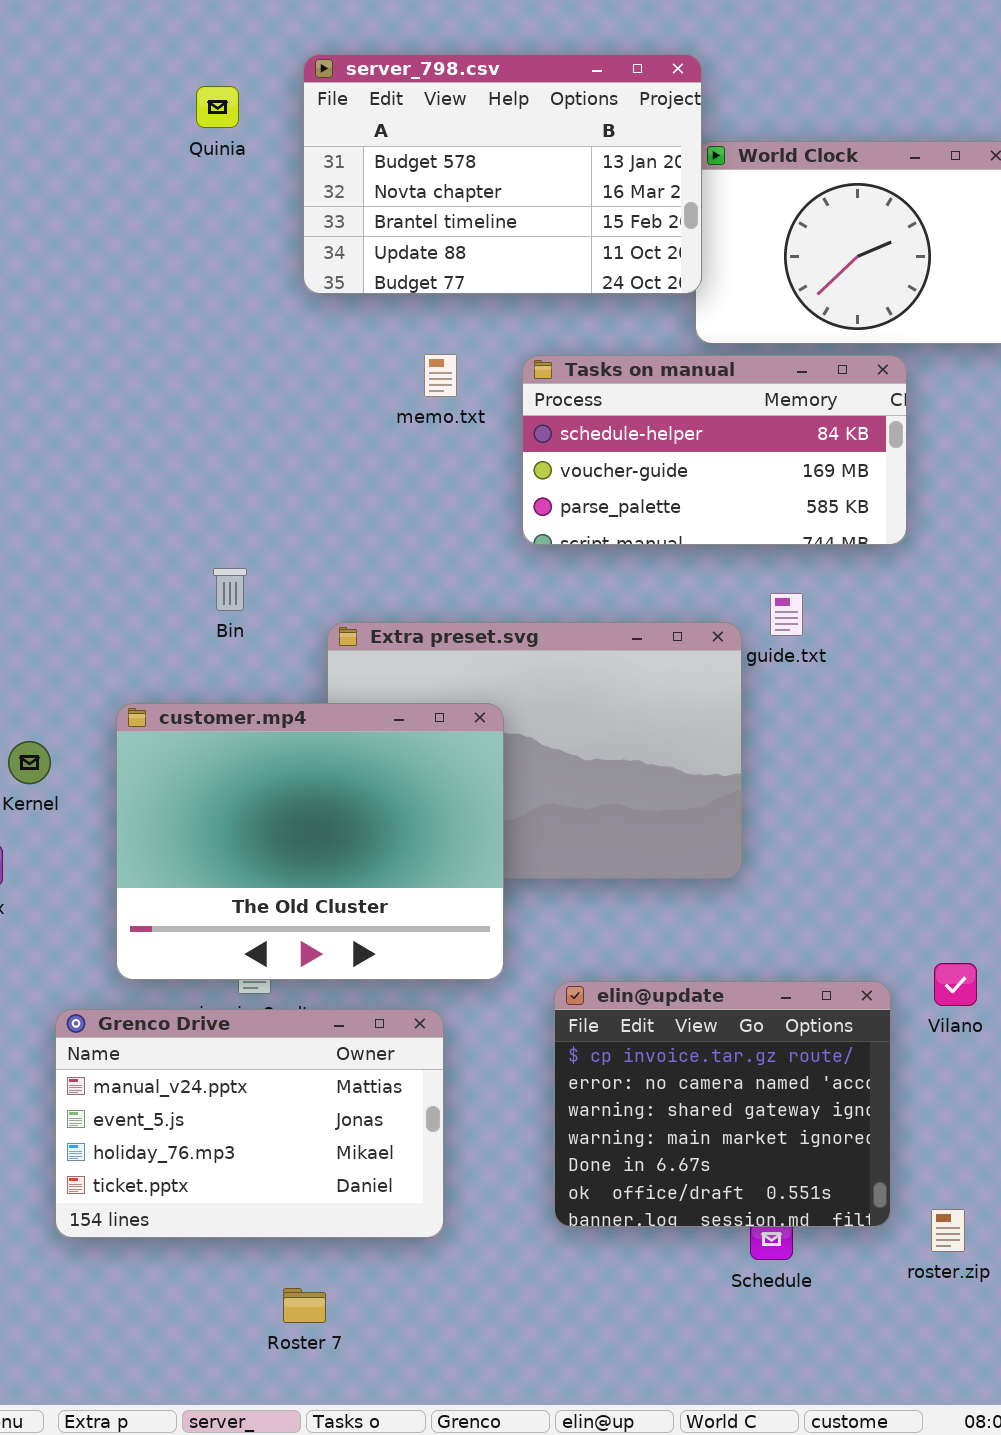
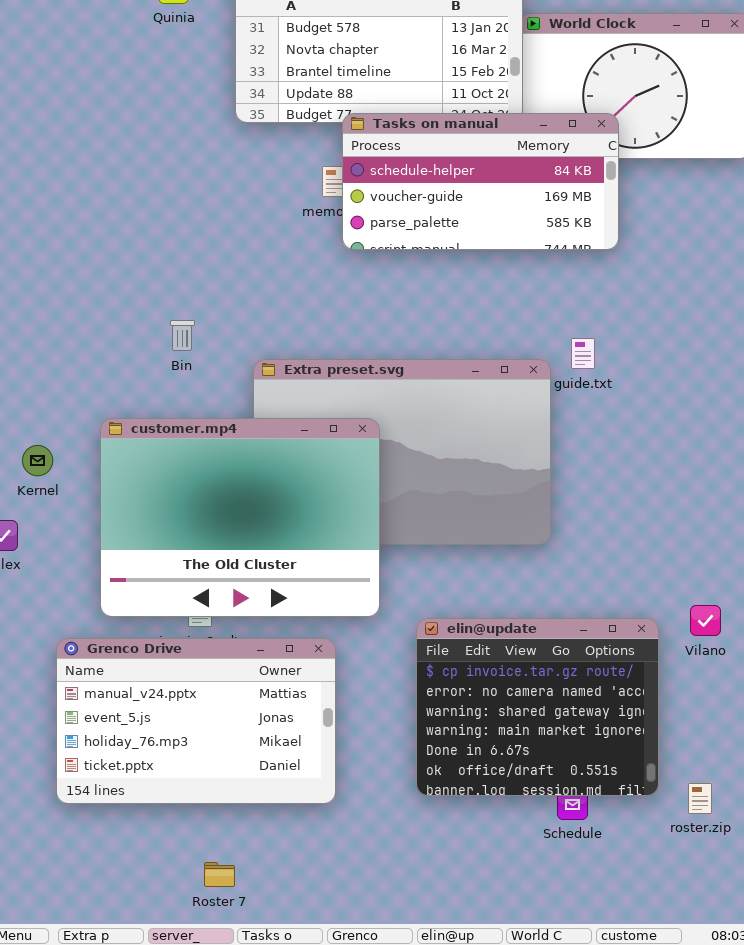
Tasks on manual: [522,355,907,545] -> [342,113,619,250], moved
Roster 7: [283,1288,326,1323] -> [204,862,235,887], moved

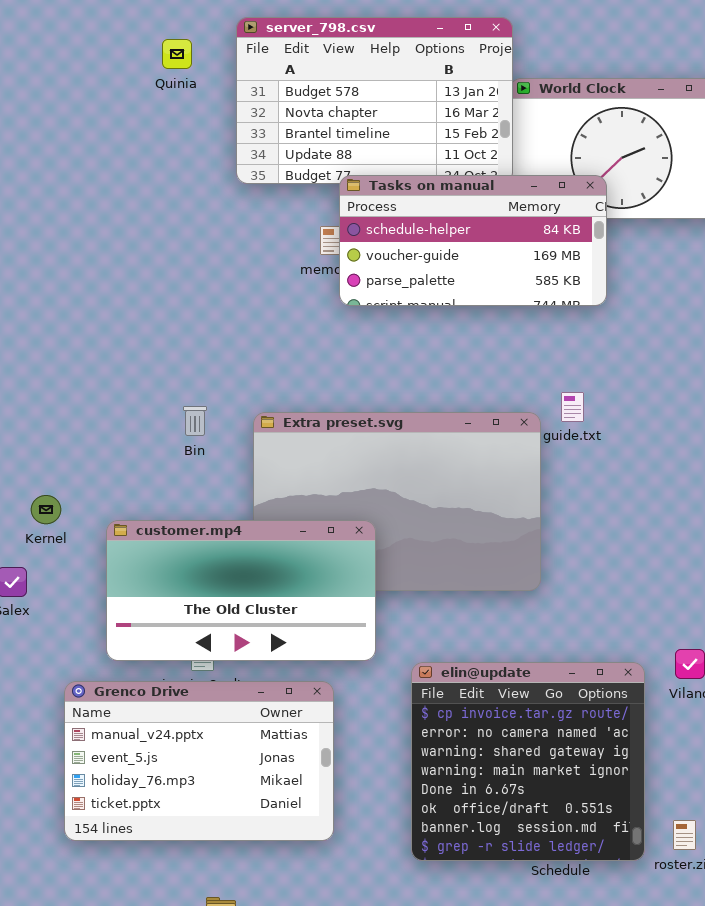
Bin: [170,320,195,351] -> [183,406,207,436], moved
customer.mp4: [100,418,380,617] -> [106,520,376,661], resized
elin@update: [416,618,659,796] -> [411,662,645,861], resized

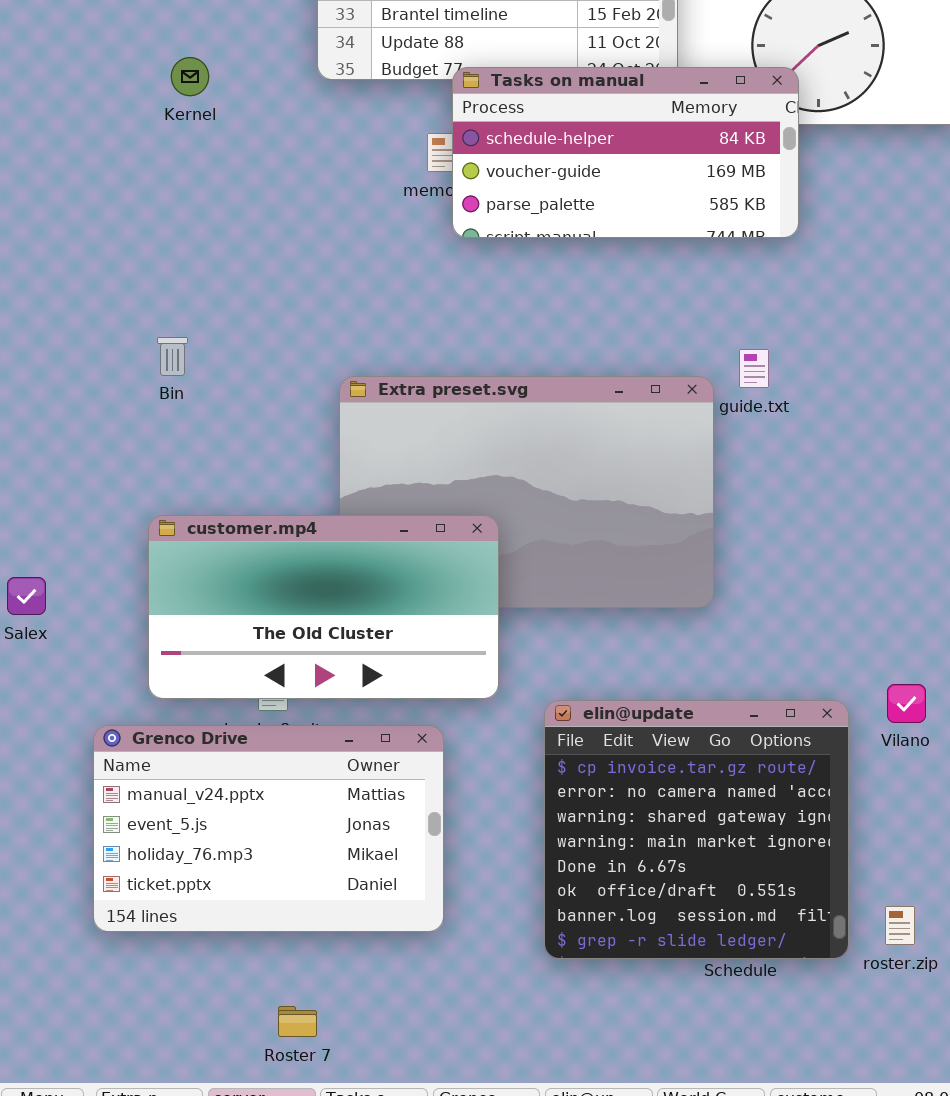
Bin: [183,406,207,436] -> [157,337,188,376], moved
Kernel: [31,495,61,524] -> [171,57,209,96], moved

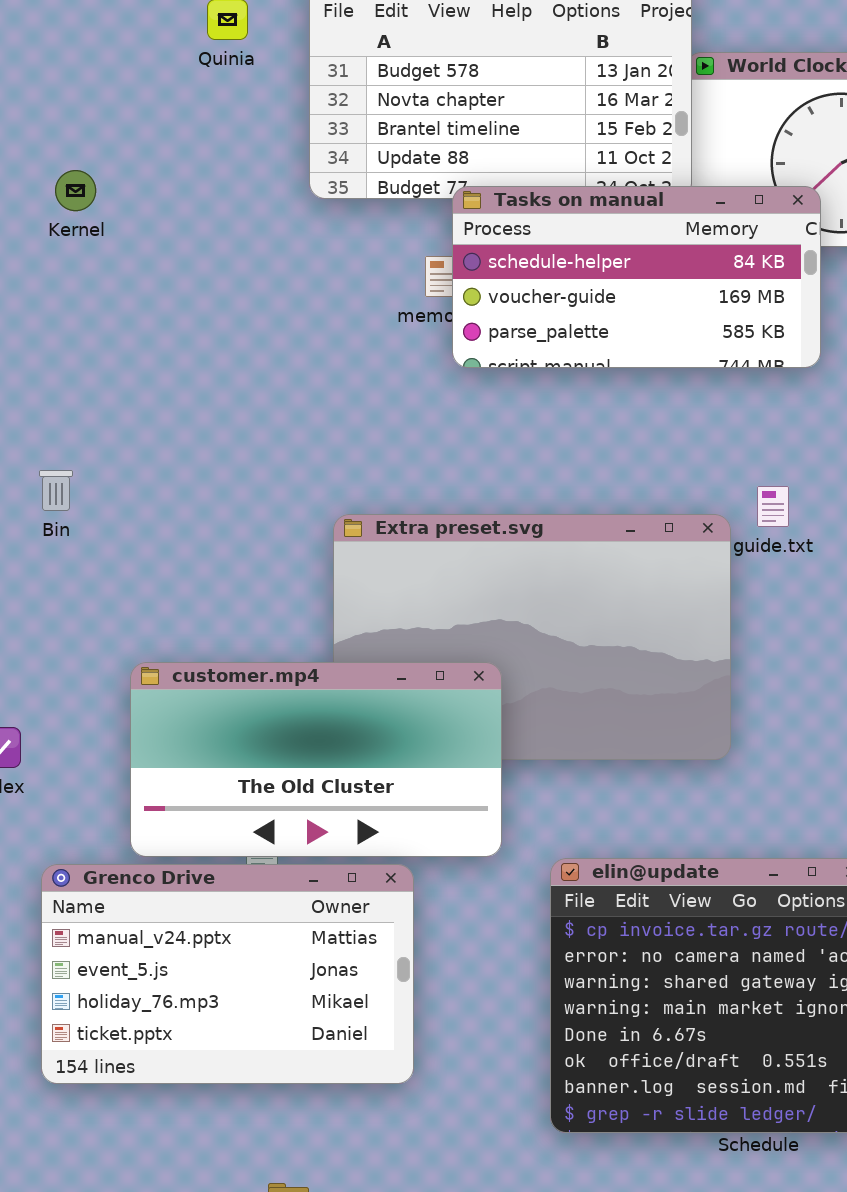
Kernel: [171,57,209,96] -> [55,170,96,211], moved
Bin: [157,337,188,376] -> [39,470,73,511], moved
Grenco Drive: [93,725,444,932] -> [41,864,414,1084], moved

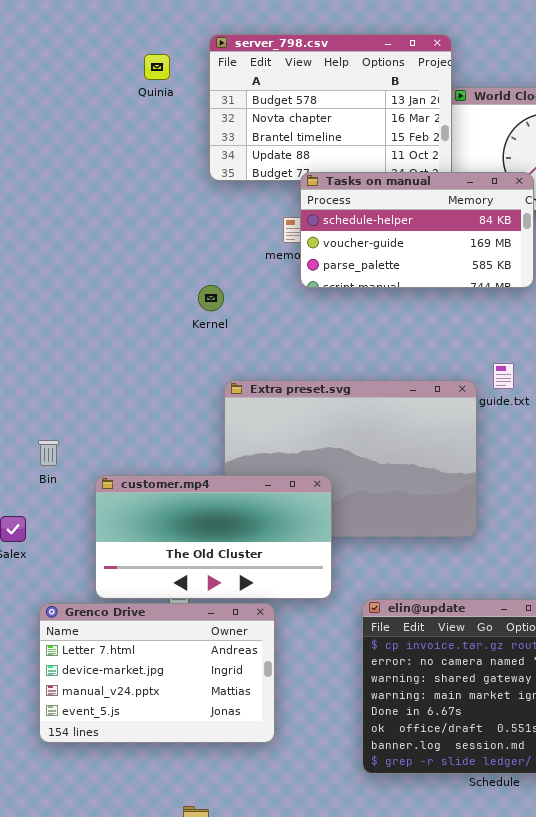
Kernel: [55,170,96,211] -> [198,285,224,311], moved
Bin: [39,470,73,511] -> [38,440,59,466], moved
Grenco Drive: [41,864,414,1084] -> [39,603,275,743], scrolled up 2 rows

